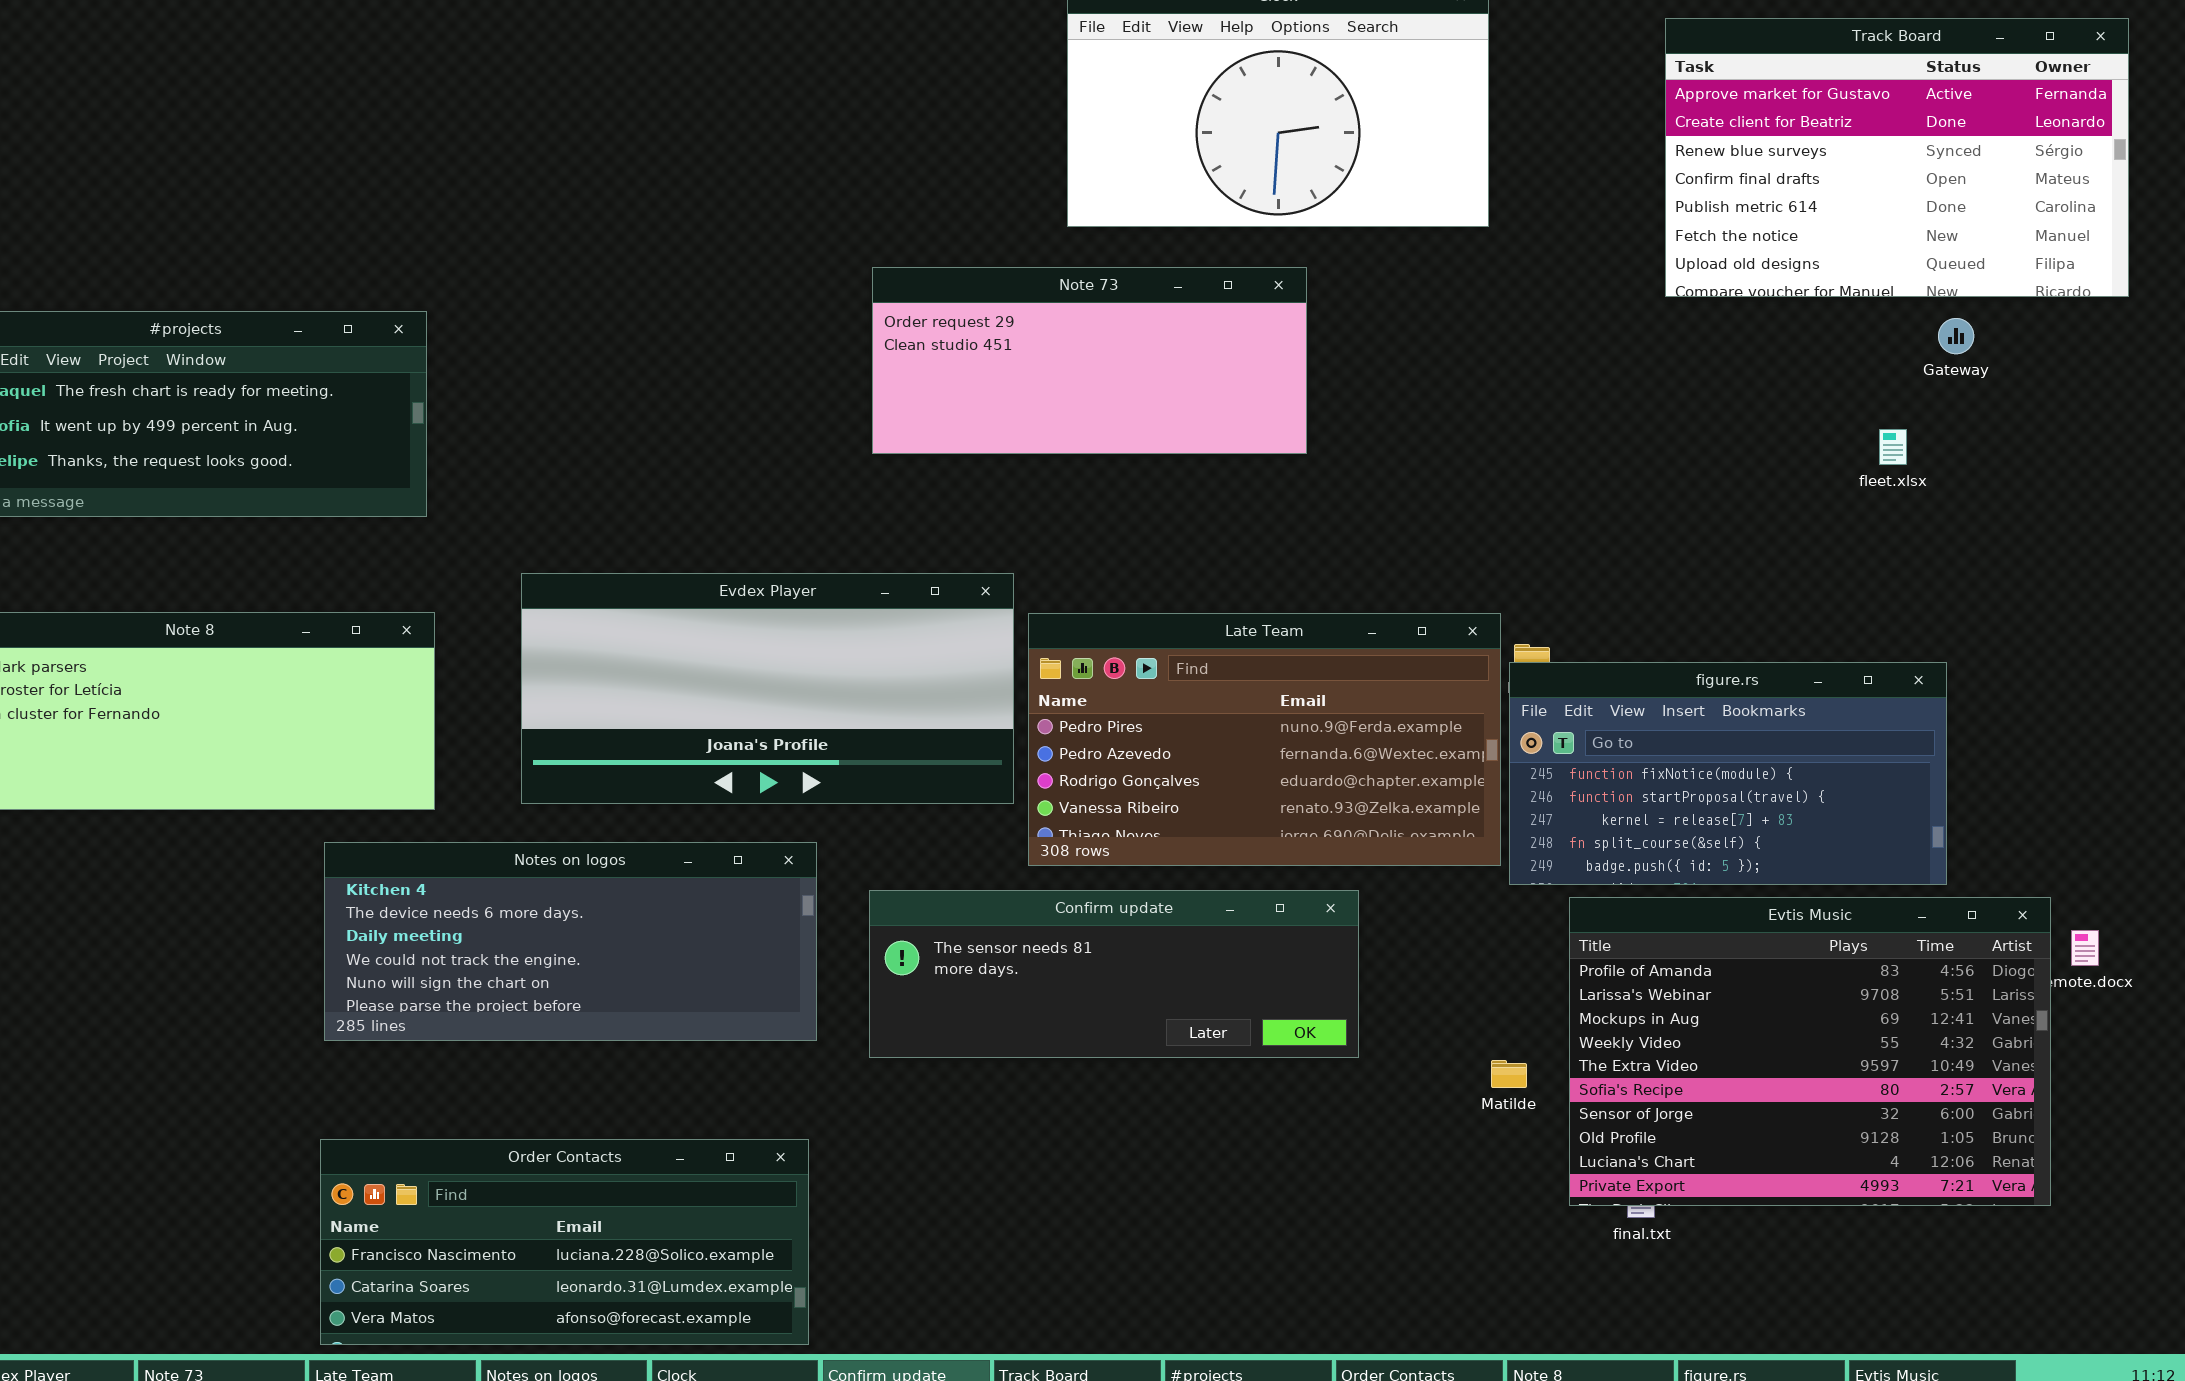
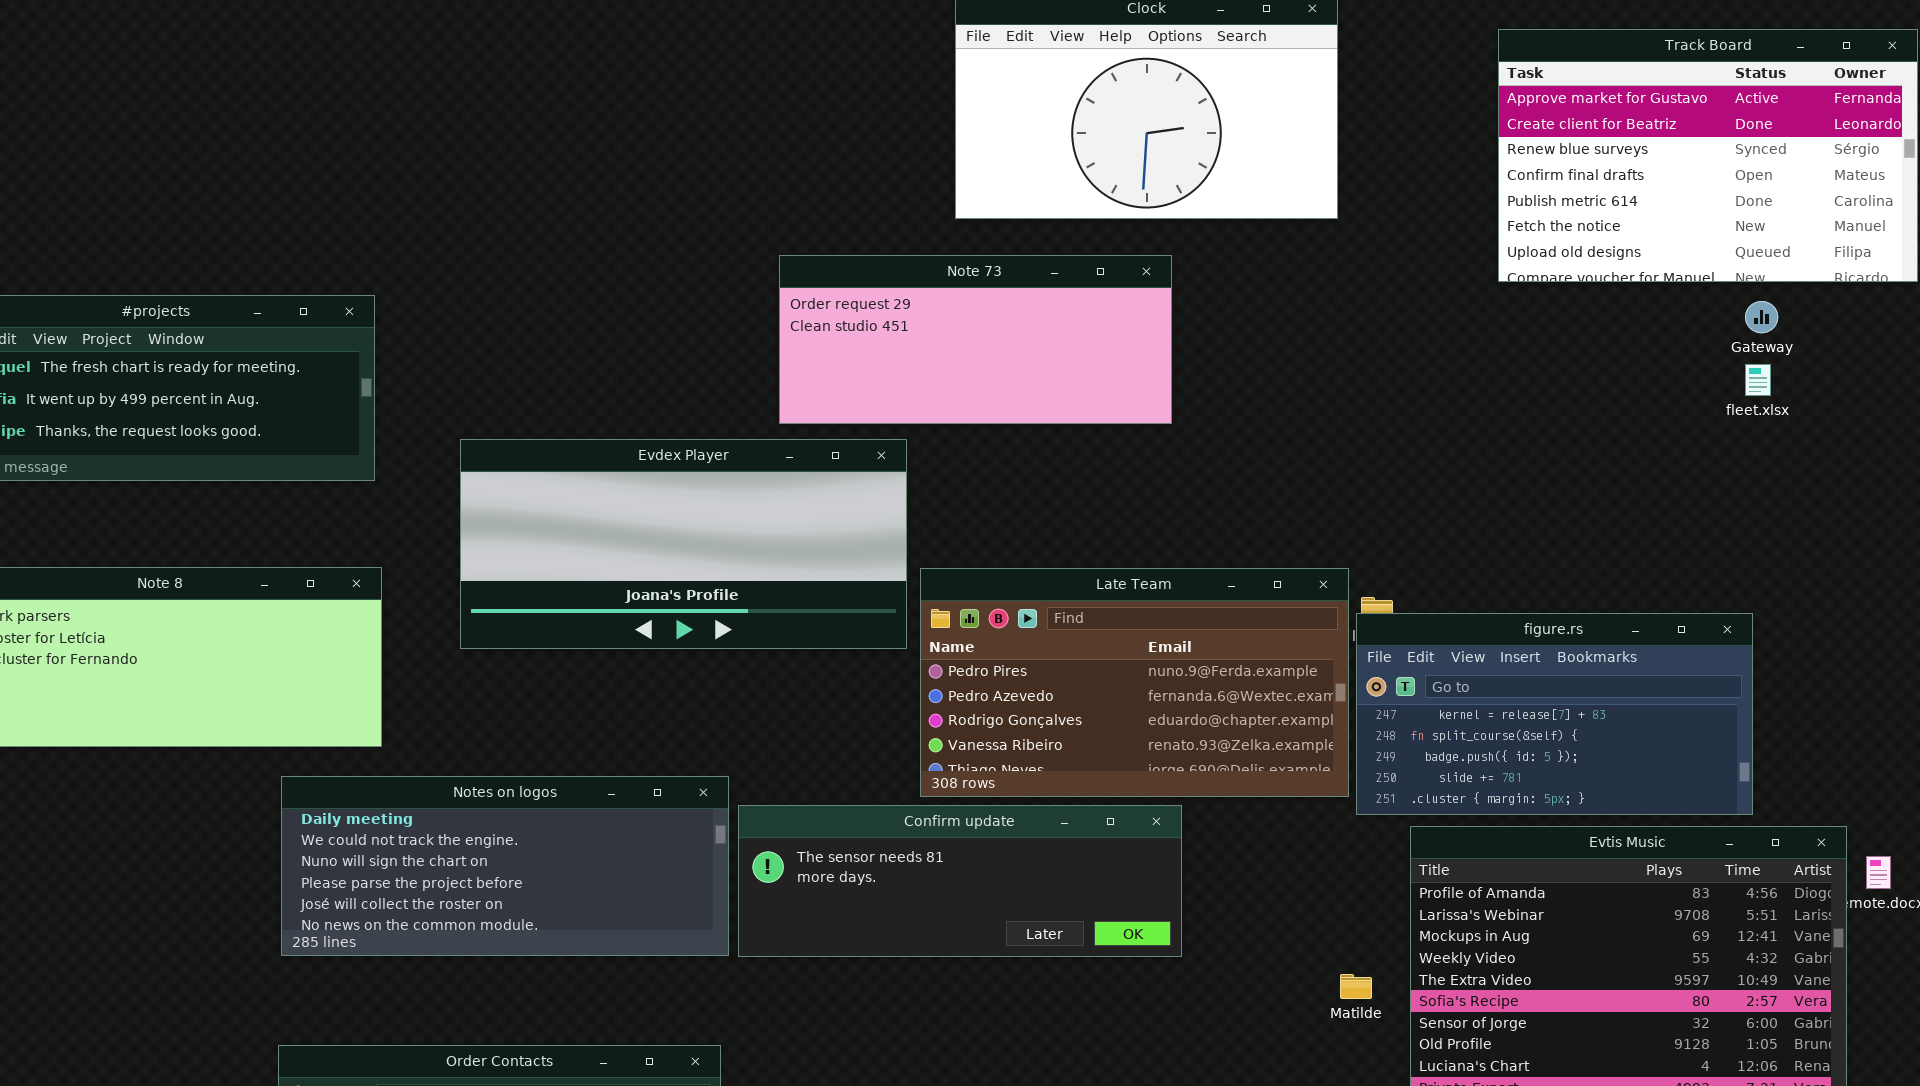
fleet.xlsx: [1879,429,1907,465] -> [1745,364,1771,396], moved
Evdex Player: [521,573,1014,804] -> [460,439,907,649], moved
figure.rs: [1509,662,1947,885] -> [1356,613,1753,815], scrolled down 2 rows
Notes on logos: [324,842,817,1041] -> [281,776,729,956], scrolled down 2 rows
Confirm update: [869,890,1359,1058] -> [738,805,1182,957], moved

